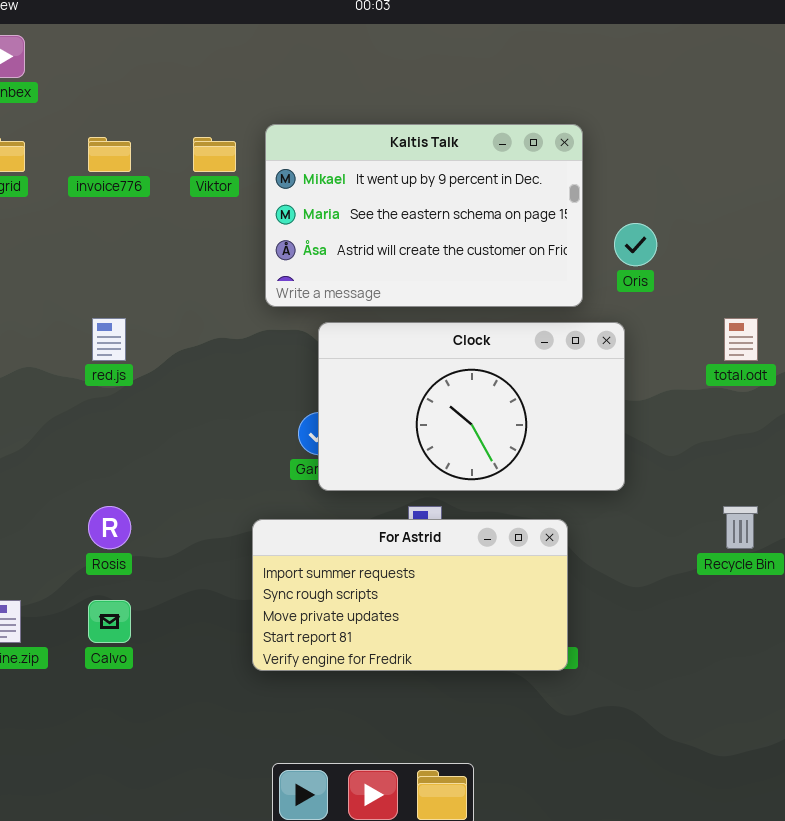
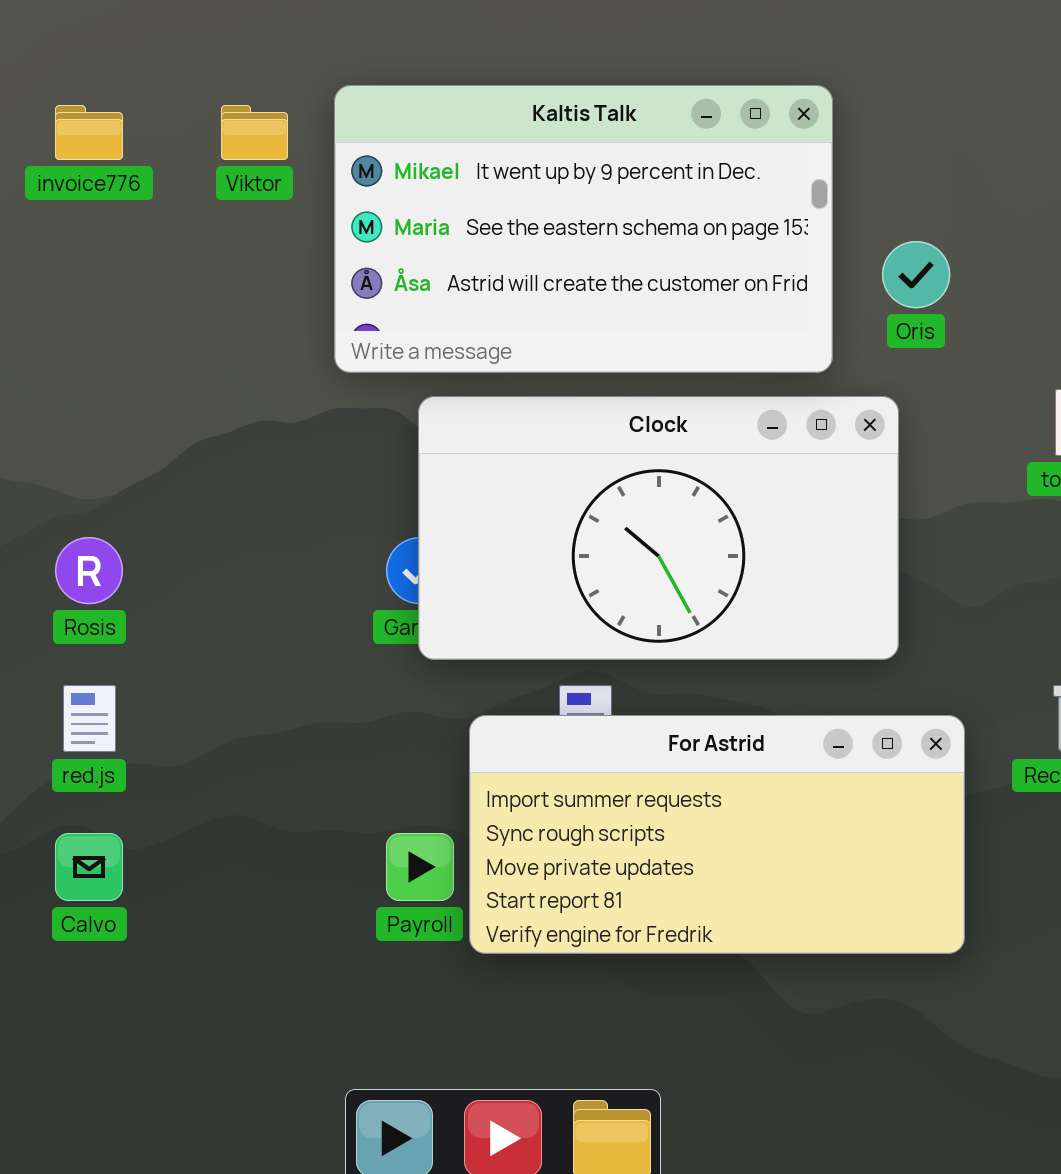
red.js: [92,318,126,361] -> [63,685,116,752], moved
Rosis: [88,506,131,549] -> [55,537,123,604], moved
For Astrid: [252,519,568,671] -> [469,715,965,954], moved

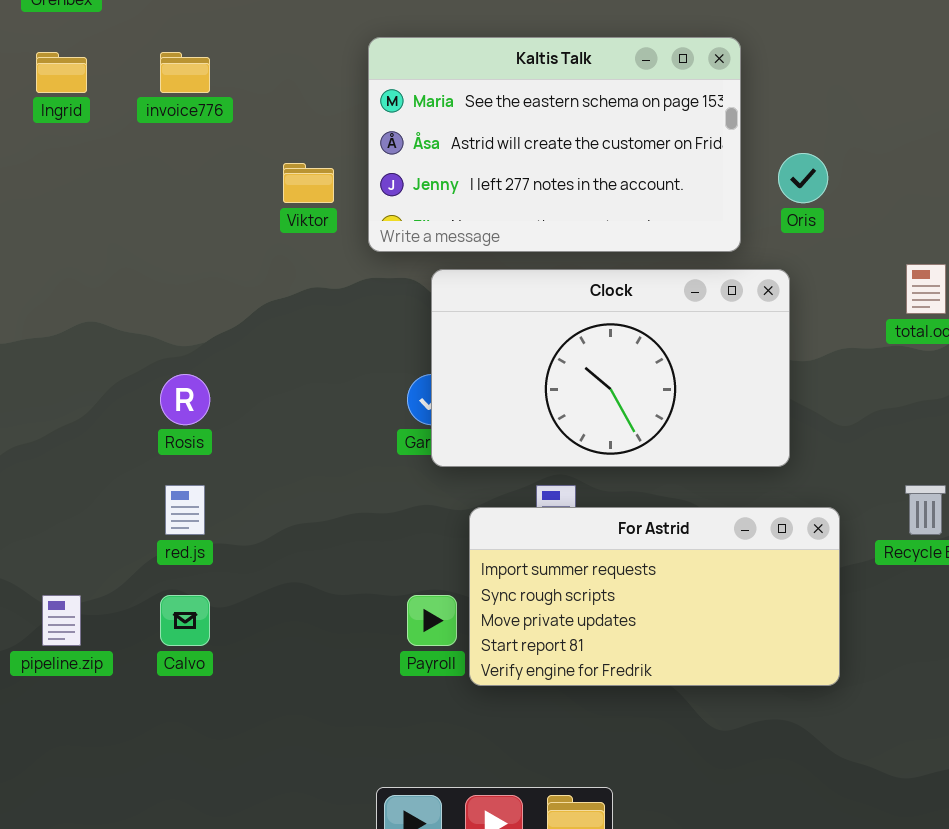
Kaltis Talk: [334,85,833,373] -> [368,37,741,252], scrolled down 1 row
Viktor: [221,105,288,160] -> [283,163,334,203], moved

